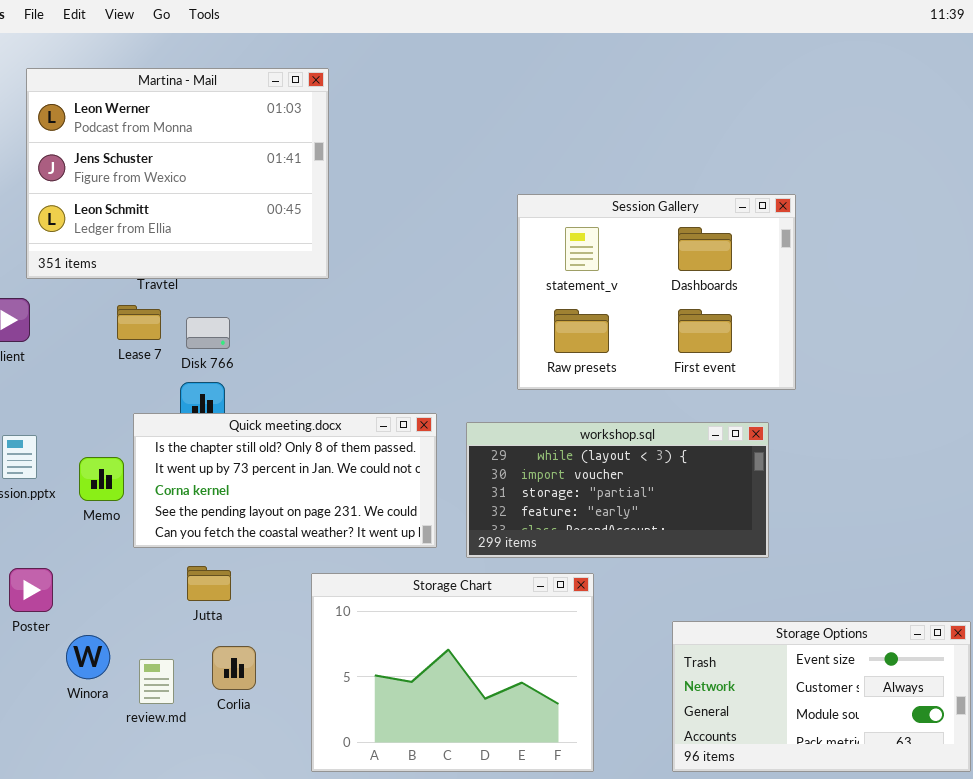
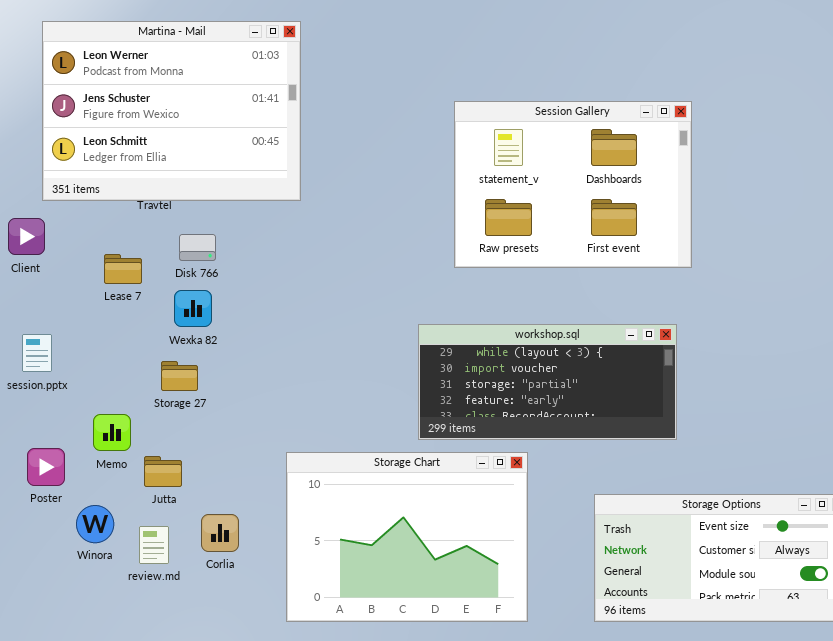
Session Gallery: [517,194,796,390] -> [454,101,692,268], moved
Lease 7: [117,305,161,340] -> [104,254,142,284], moved
Quick meeting.docx: [133,413,437,548] -> none, closed
Memo: [79,457,124,501] -> [93,414,131,451], moved
Jutta: [187,566,231,601] -> [144,456,182,487], moved

